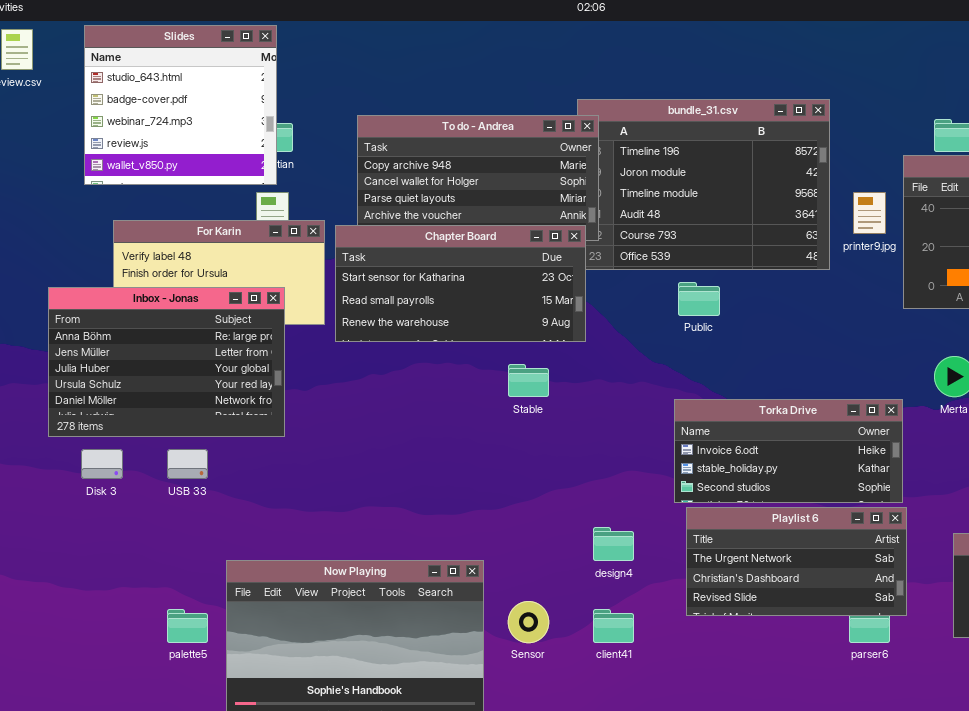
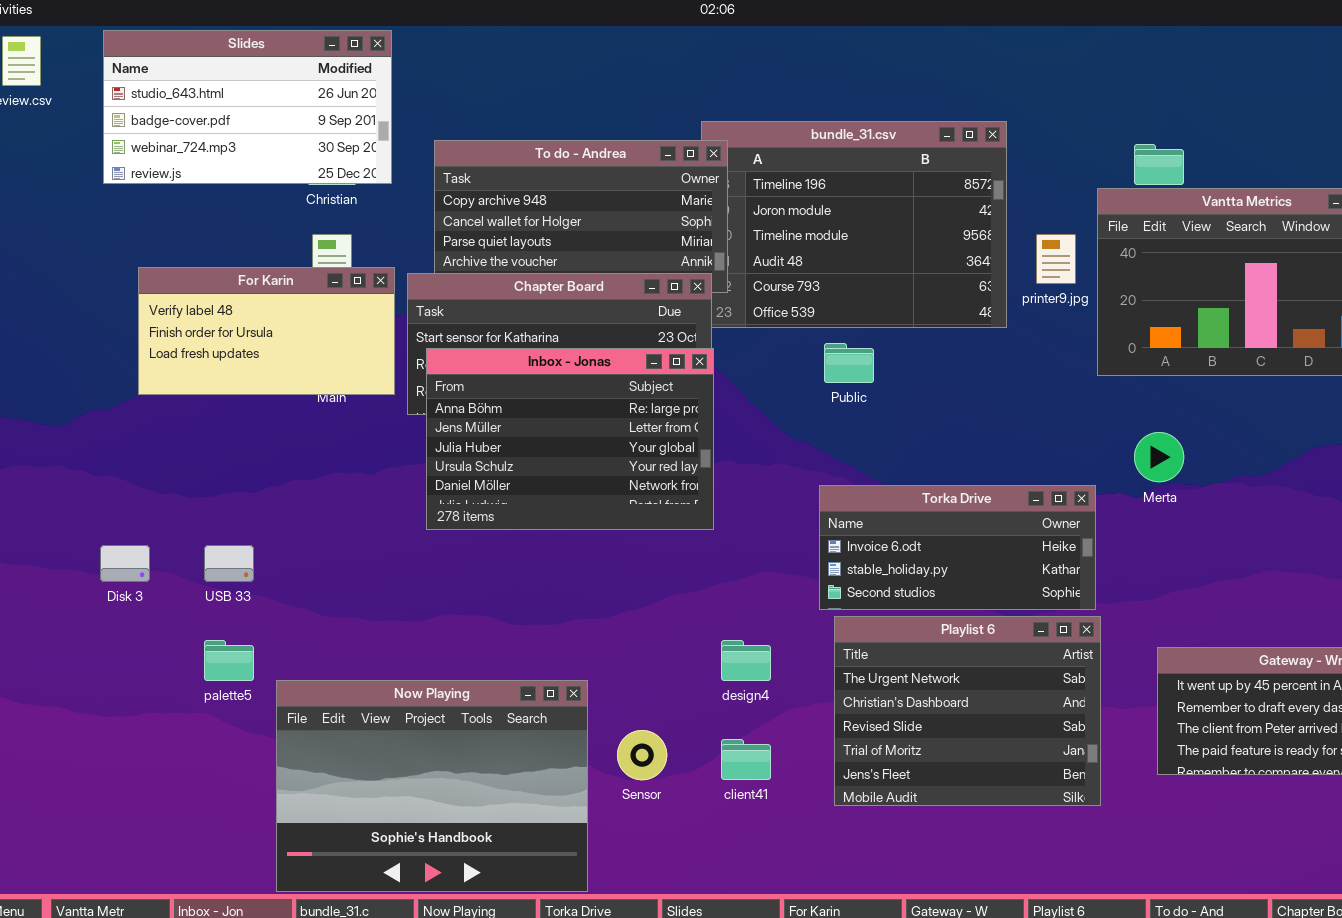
Slides: [84,25,277,185] -> [103,30,392,184], resized
Inbox - Jonas: [48,287,285,437] -> [426,348,714,530], moved
Playlist 6: [686,507,907,616] -> [834,616,1101,806], resized
palette5: [167,609,208,643] -> [204,640,254,681], moved

